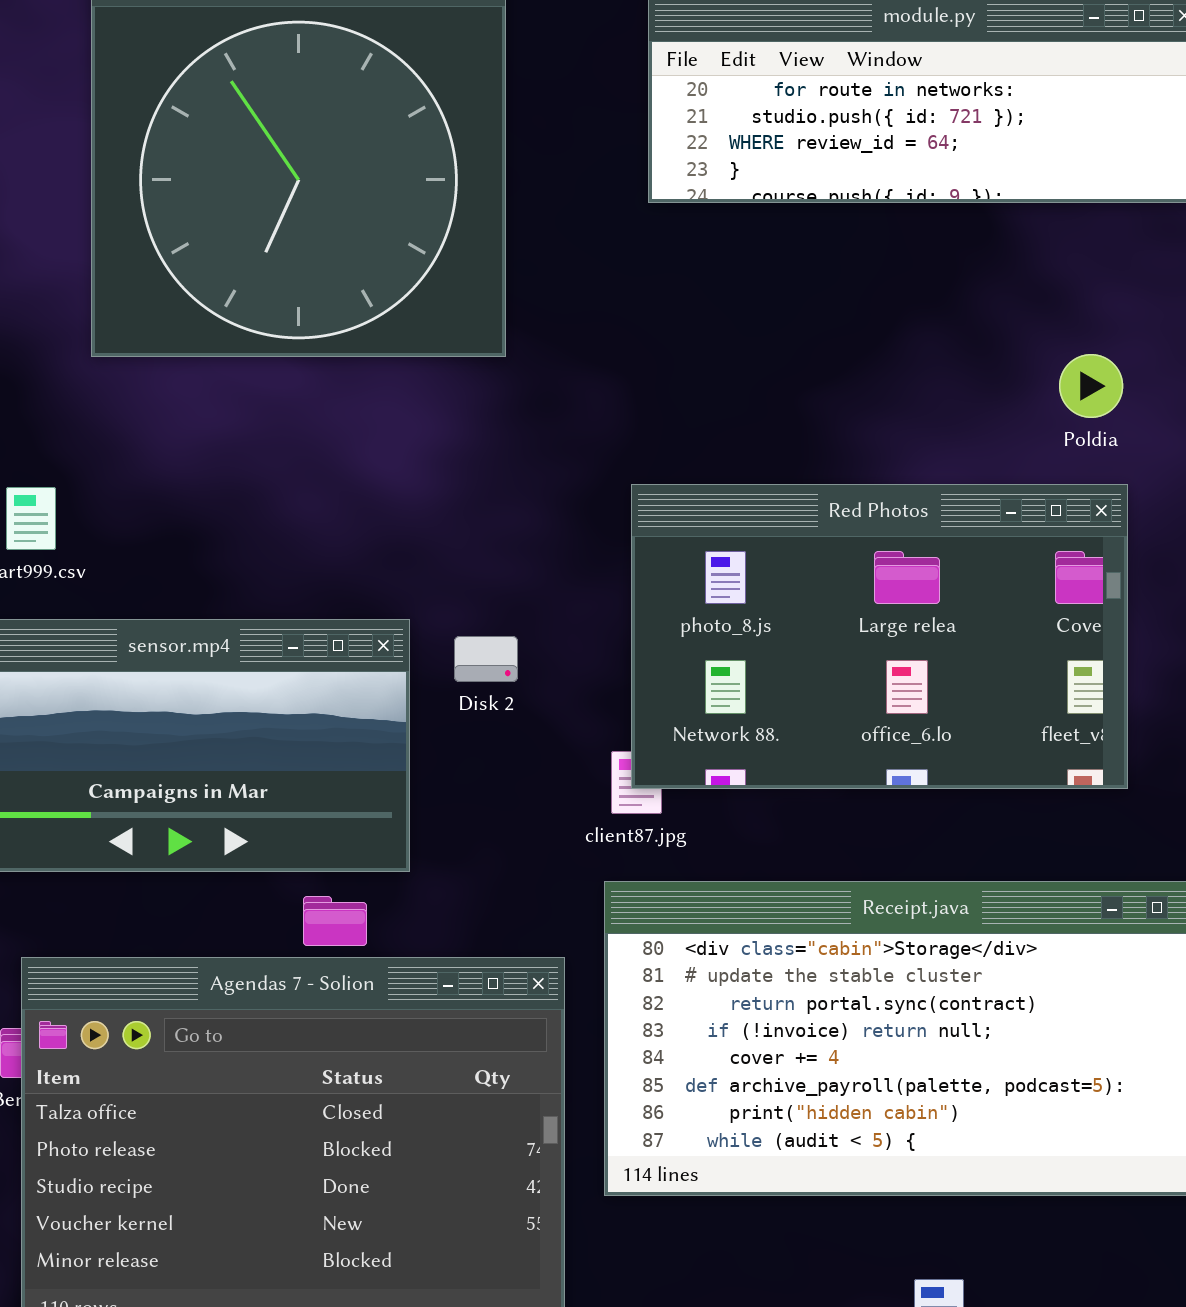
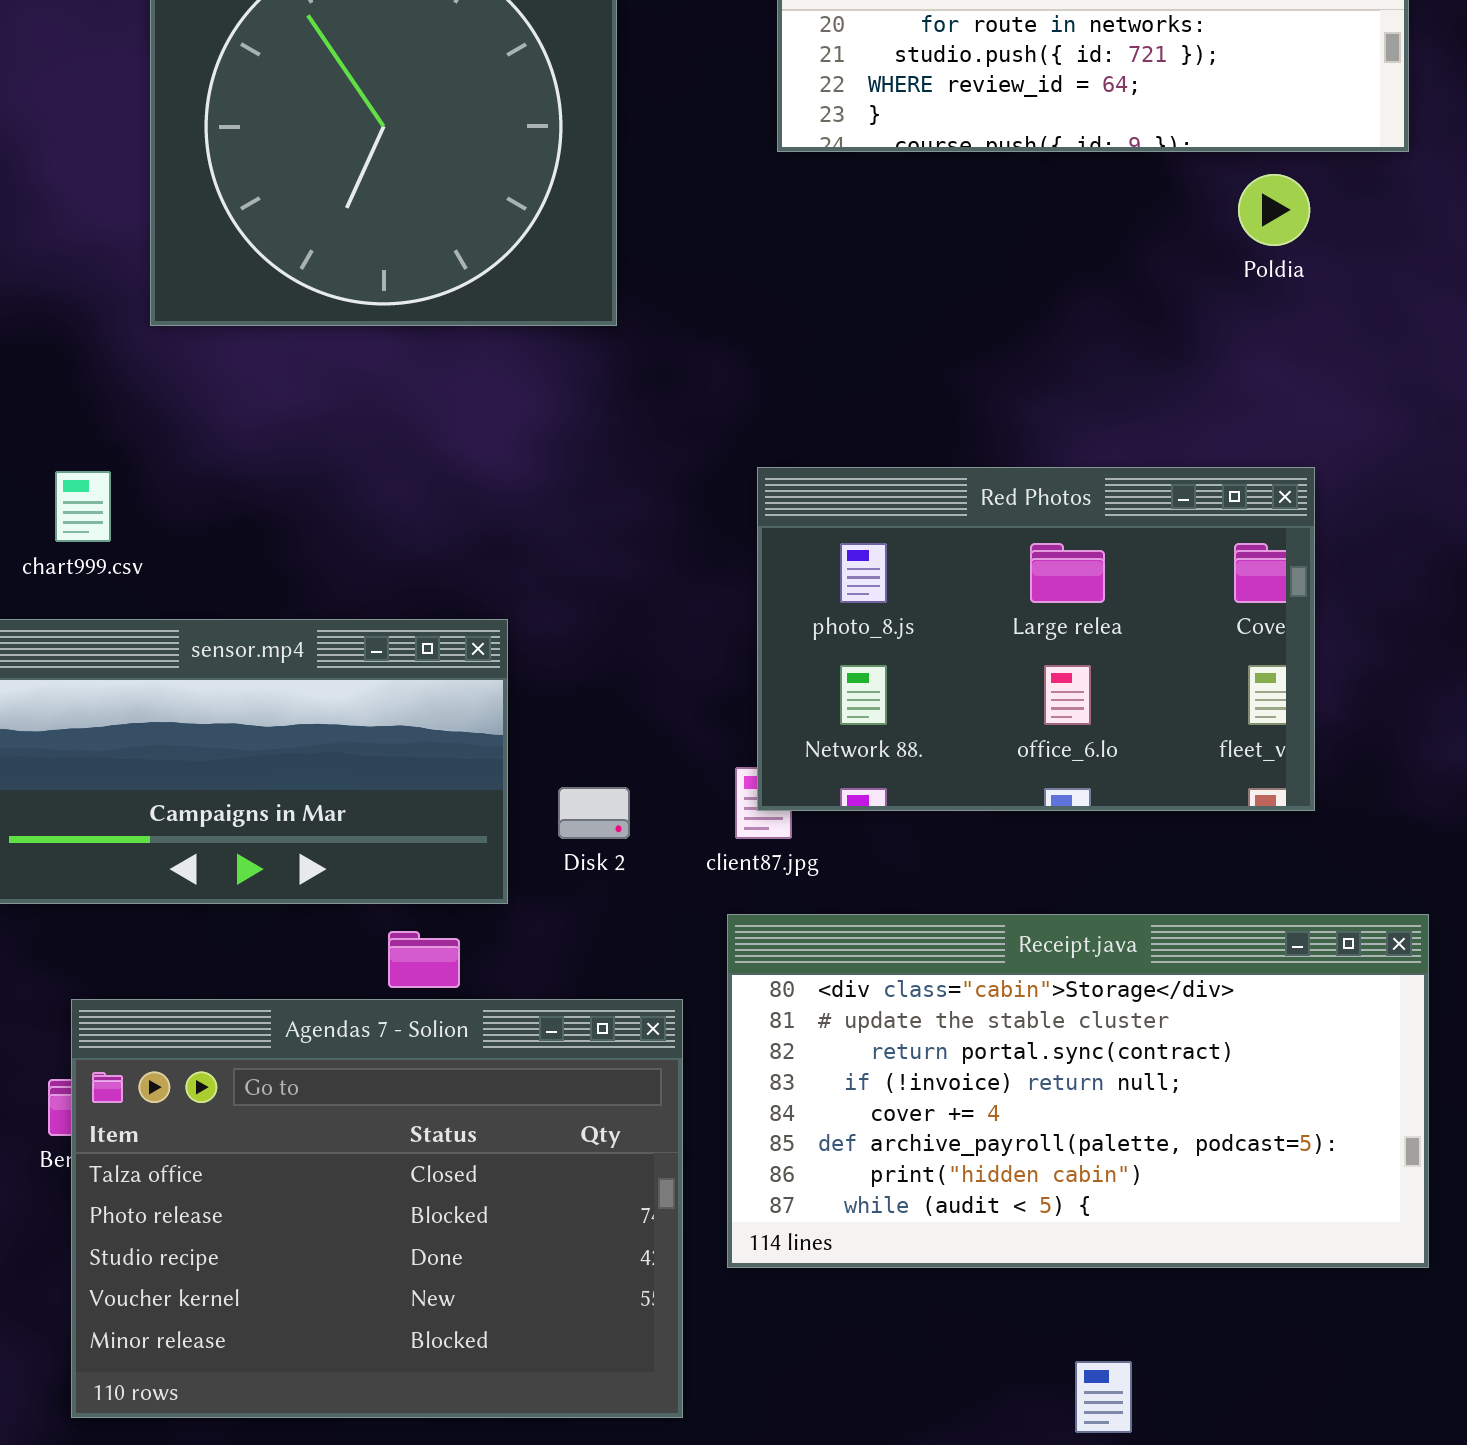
Poldia: [1059,354,1123,418] -> [1238,174,1310,246], moved
Disk 2: [454,636,518,682] -> [558,787,630,839], moved

